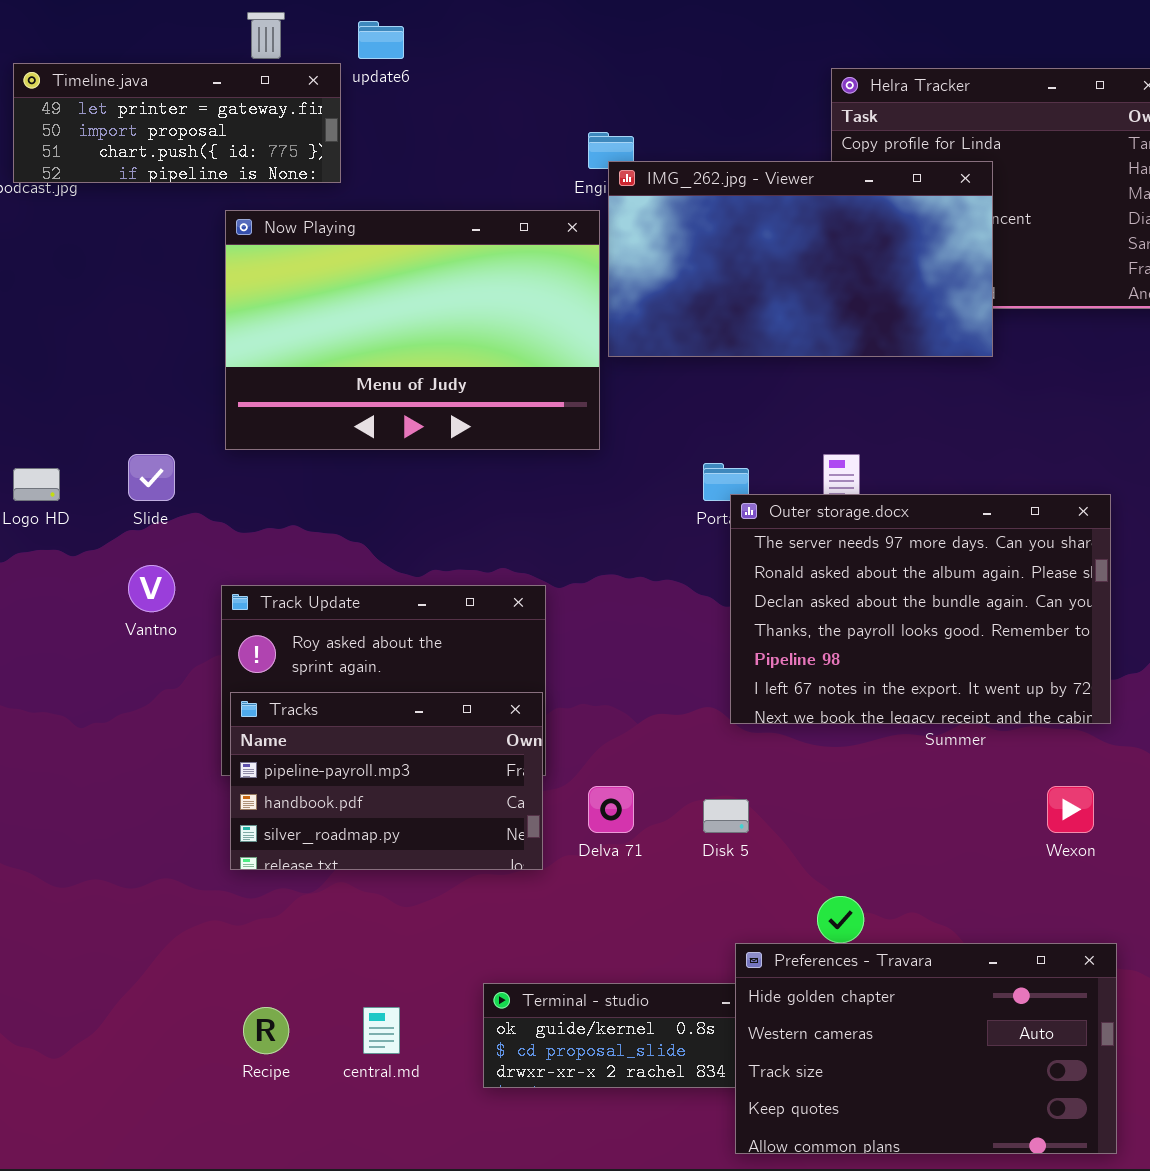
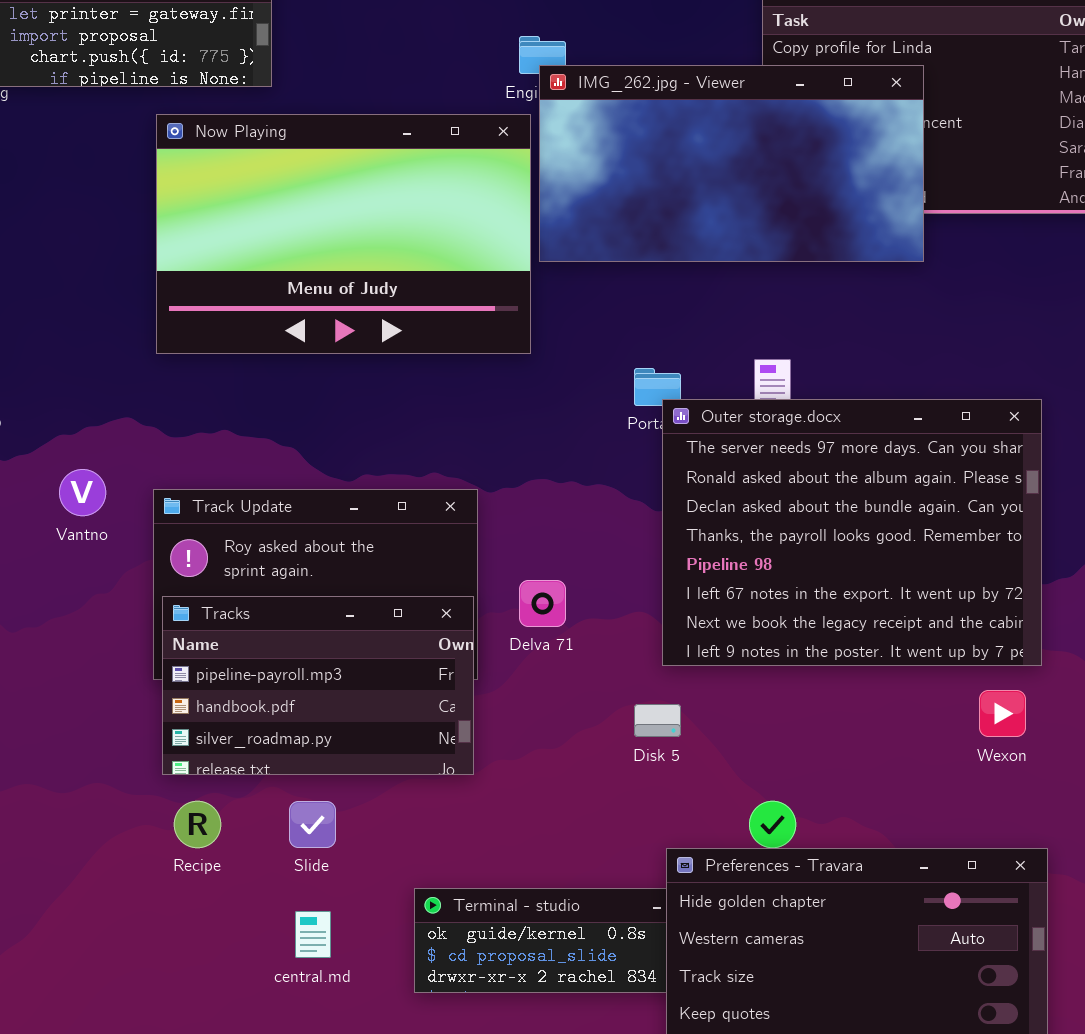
Slide: [128,454,175,501] -> [289,801,336,848], moved
Outer storage.docx: [730,494,1111,724] -> [662,399,1042,666], resized
Delva 71: [588,786,634,833] -> [519,580,566,627], moved
Recipe: [243,1007,289,1054] -> [174,801,221,848], moved

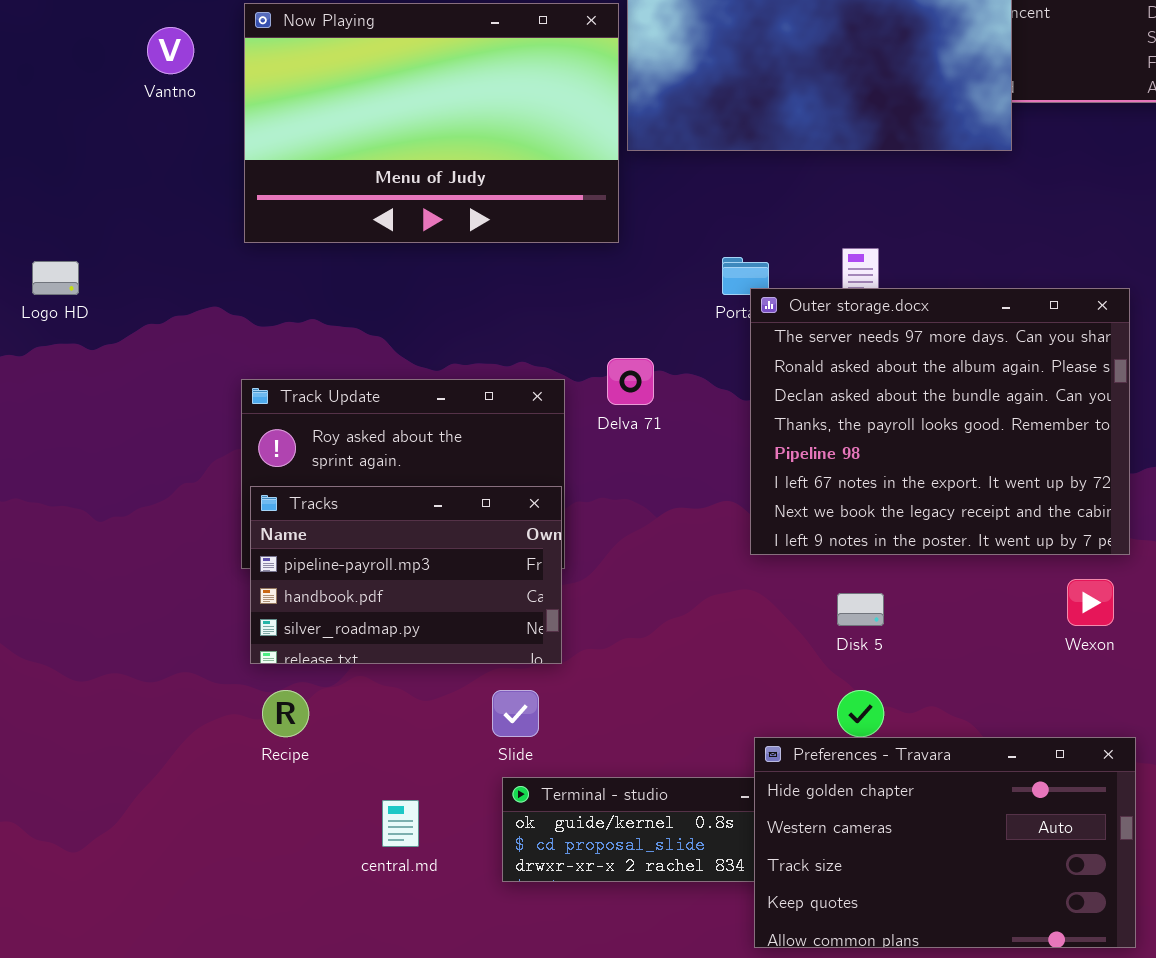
Vantno: [59,469,106,516] -> [147,27,194,74], moved
Delva 71: [519,580,566,627] -> [607,358,654,405], moved
Disk 5: [634,704,681,737] -> [837,593,884,626], moved
Slide: [289,801,336,848] -> [492,690,539,737], moved

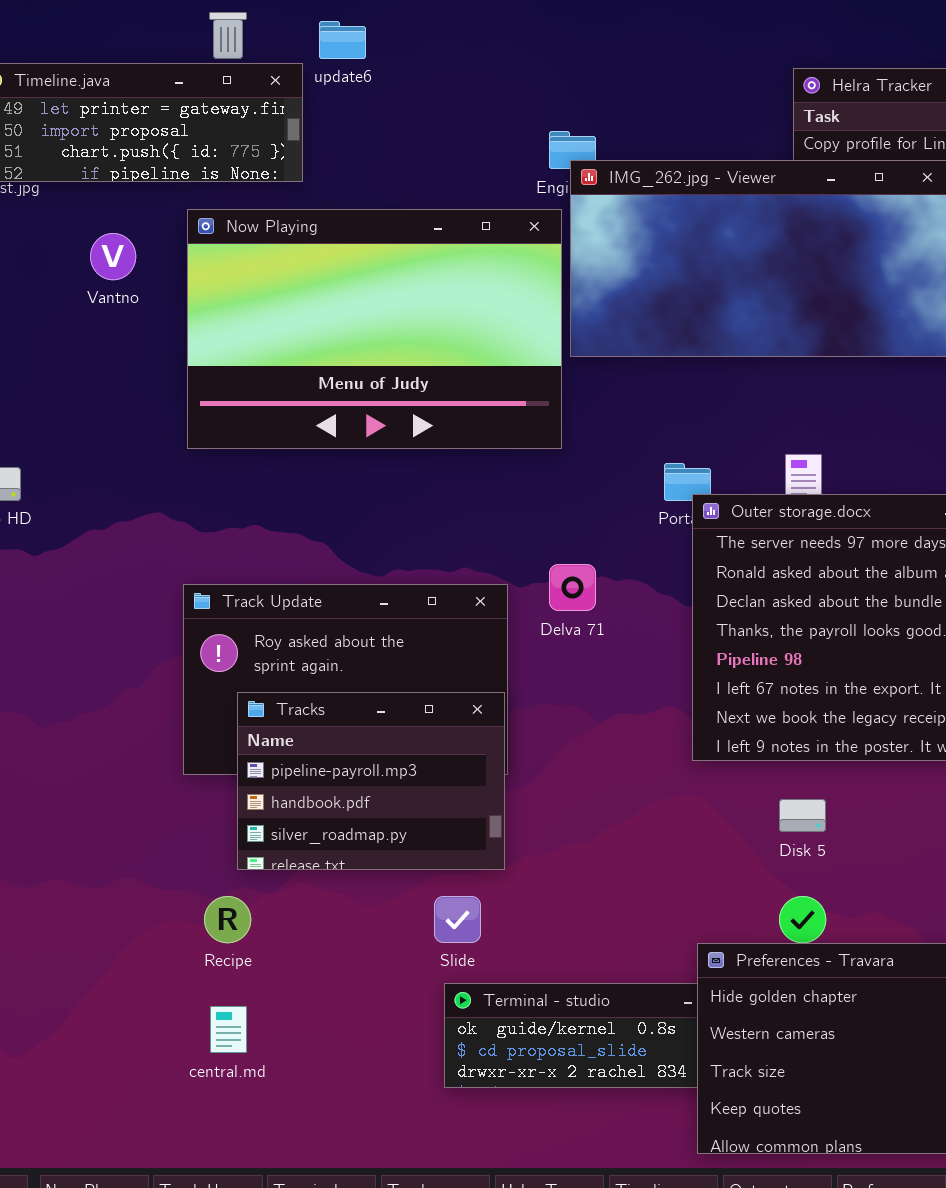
Tracks: [250,486,562,664] -> [237,692,505,870], resized
central.md: [382,800,419,847] -> [210,1006,247,1053], moved

